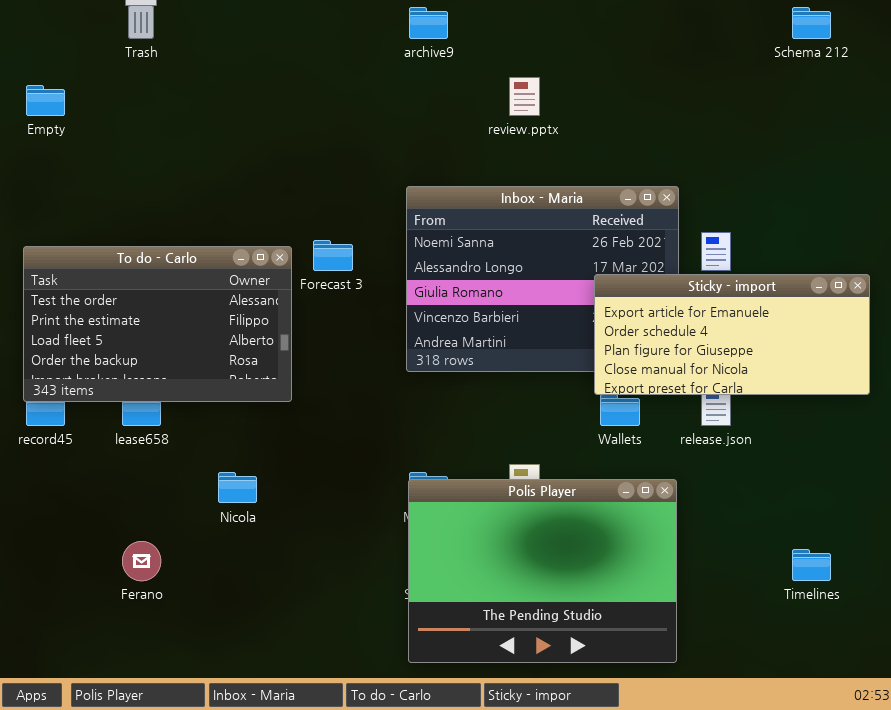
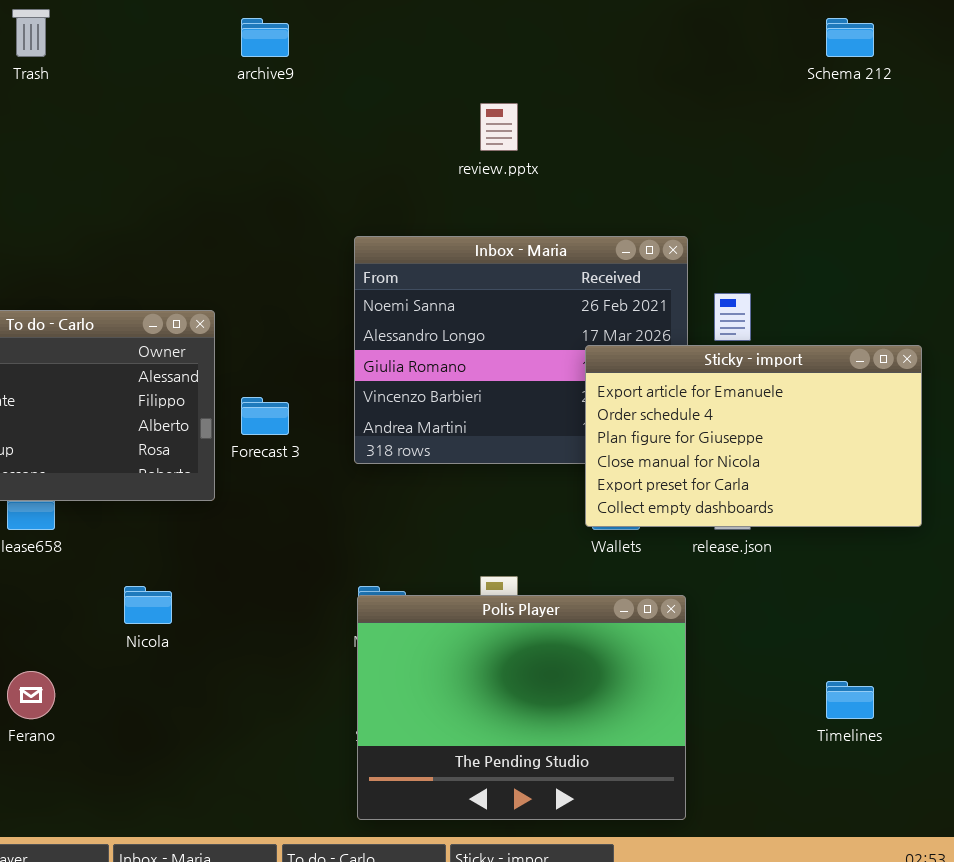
archive9: [409,7,448,39] -> [241,18,289,57], moved
Forecast 3: [313,240,353,271] -> [241,397,289,435], moved
Sticky - import: [594,274,870,395] -> [585,345,922,527], resized

